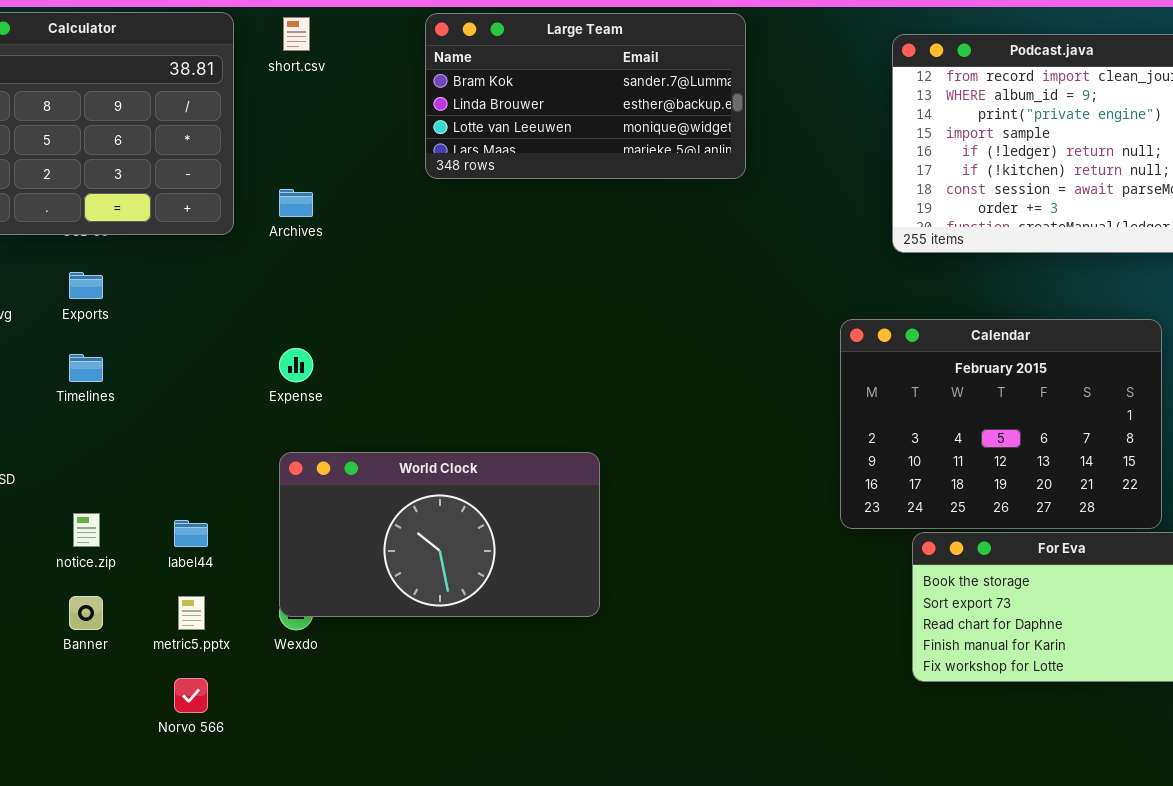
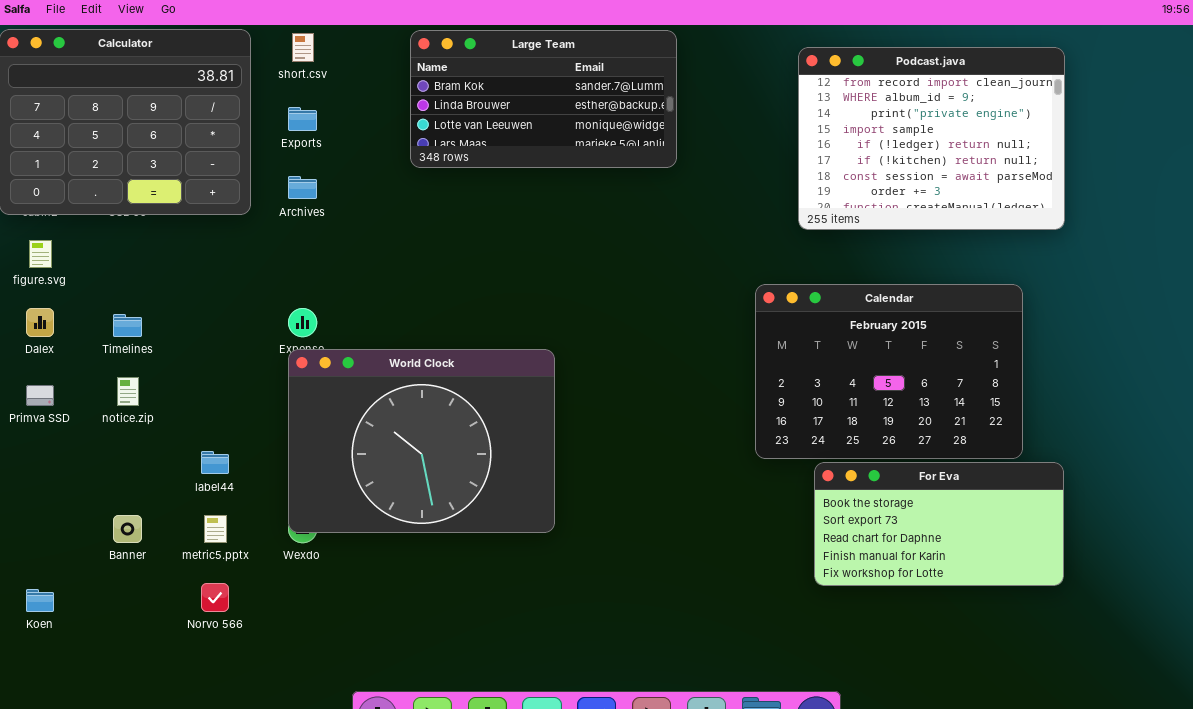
Exports: [69,272,103,299] -> [288,107,317,131], moved
World Clock: [279,452,600,617] -> [288,349,555,533], resized
notice.zip: [73,513,100,547] -> [117,377,139,406], moved

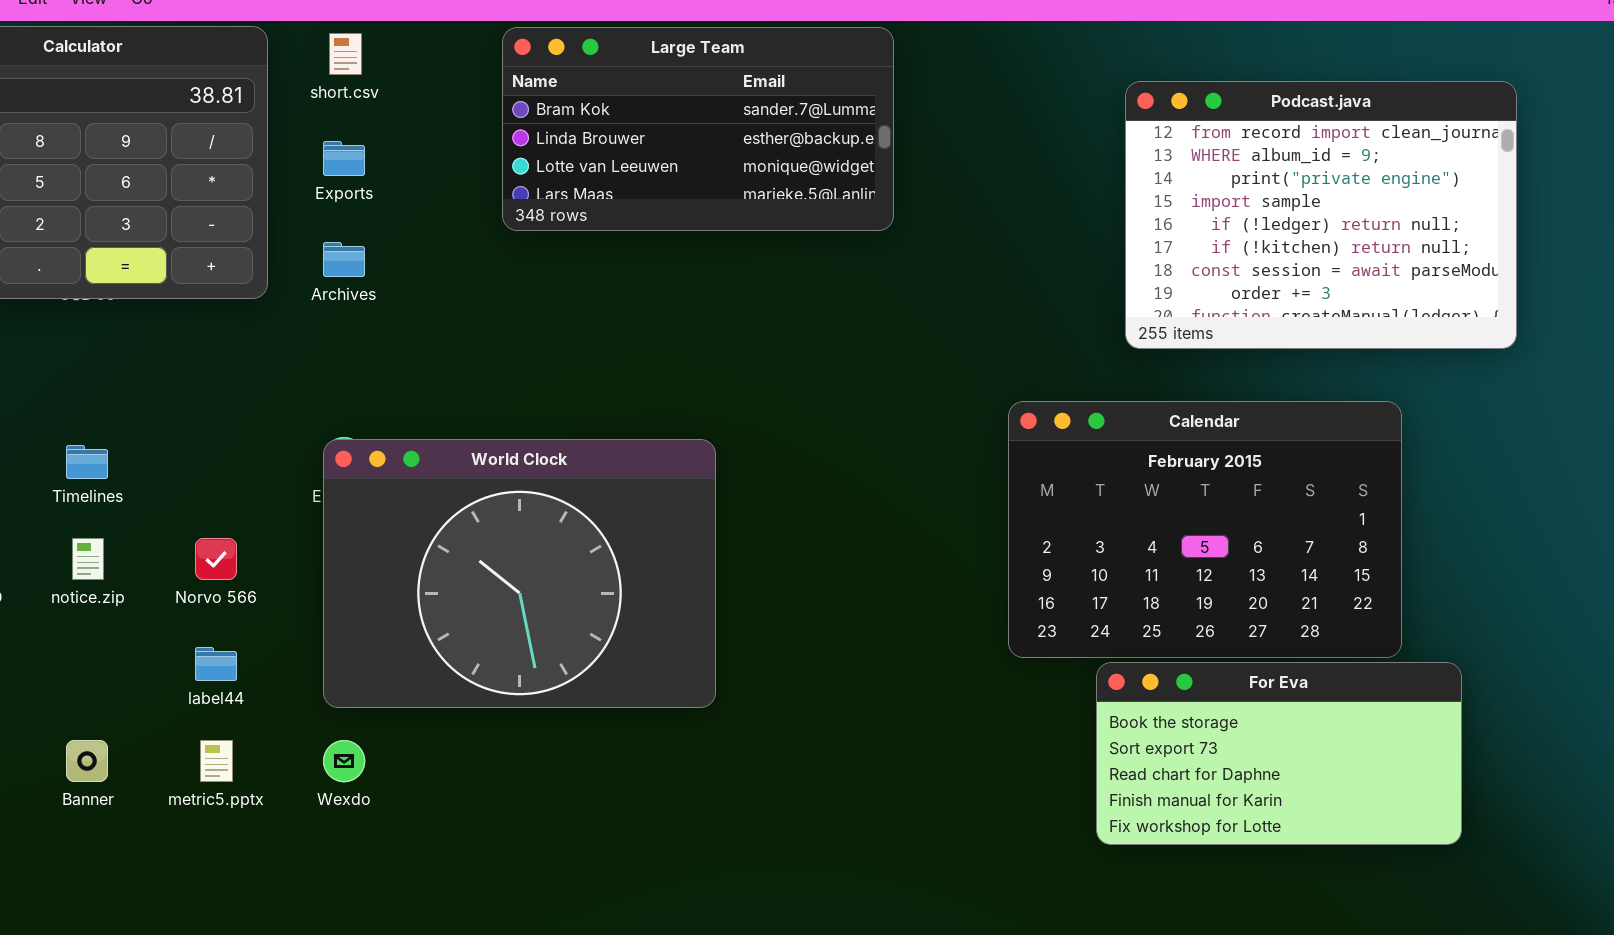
Podcast.java: [798,47,1065,230] -> [1125,81,1517,349], moved
World Clock: [288,349,555,533] -> [323,439,716,708], moved
Norvo 566: [201,583,229,612] -> [195,538,237,580], moved

